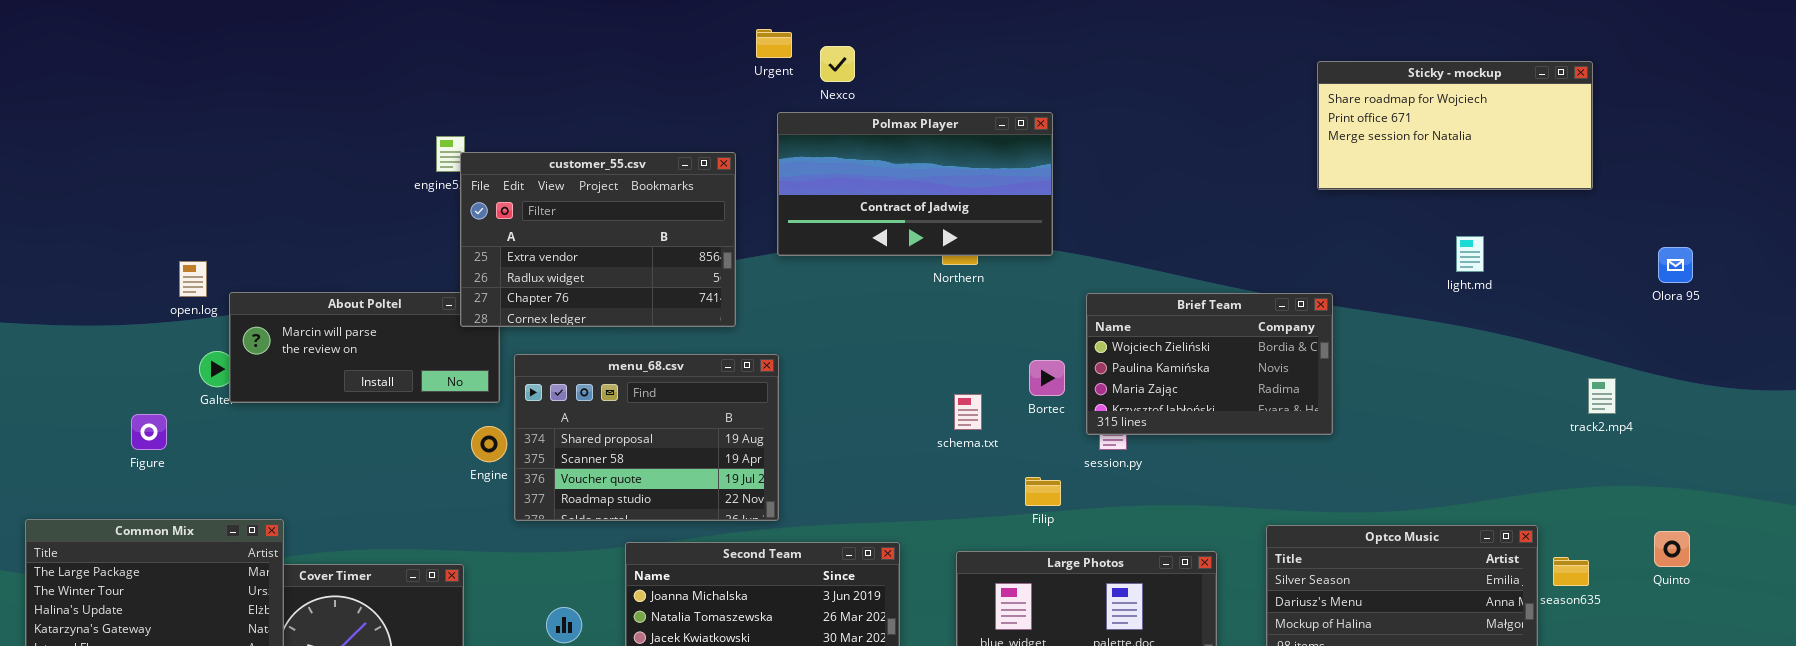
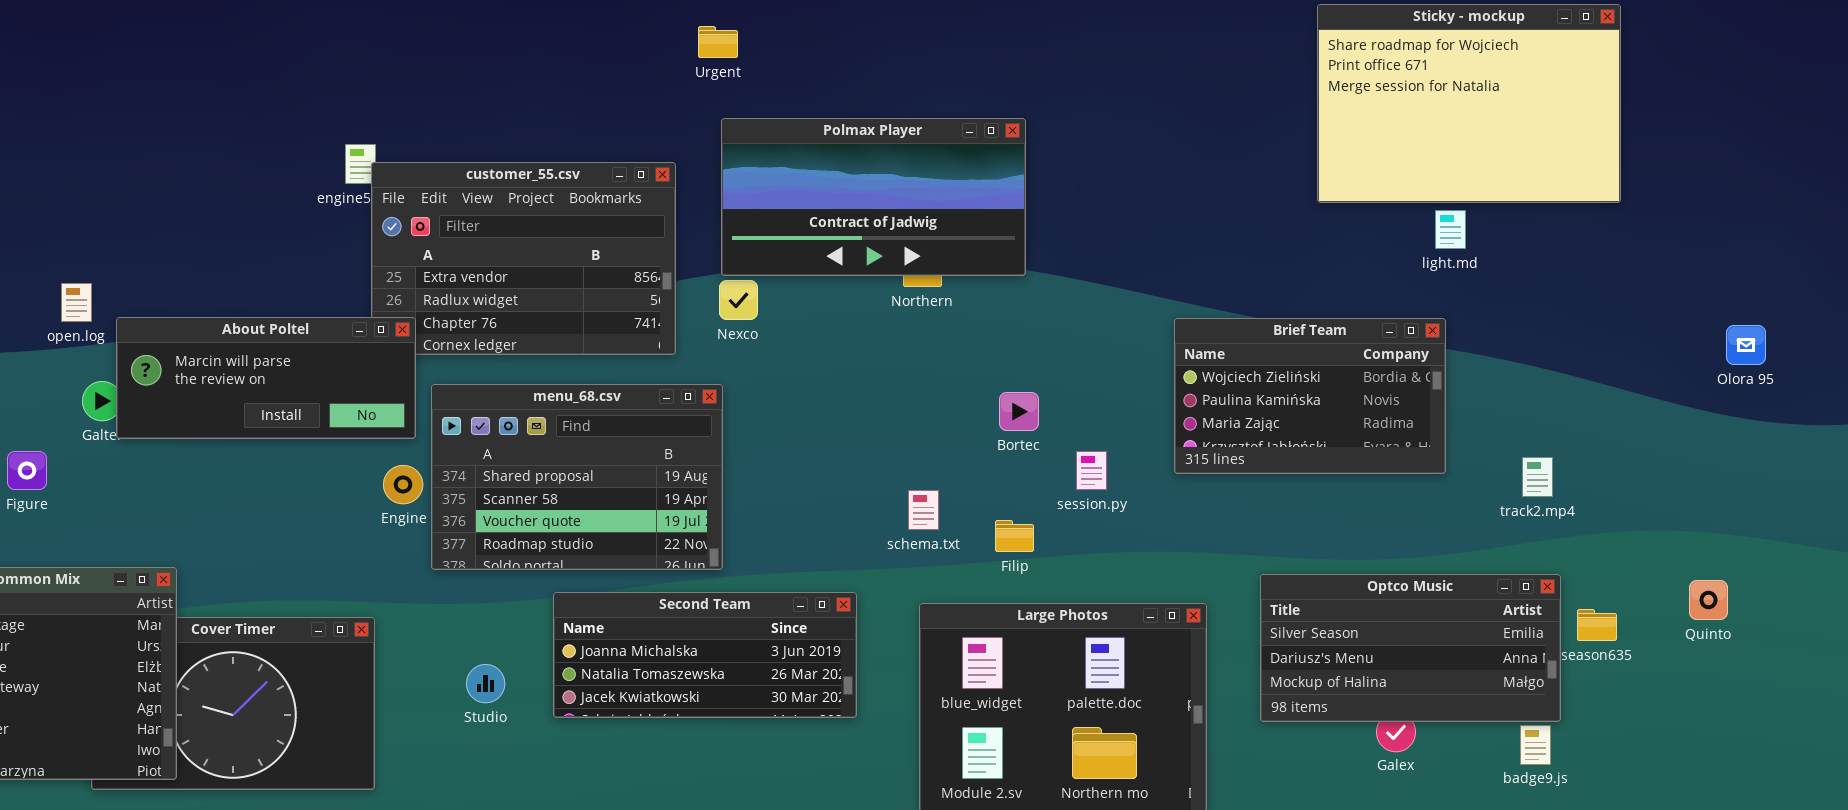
Nexco: [820,46,855,82] -> [719,280,758,320], moved
Sticky - mockup: [1317,61,1593,190] -> [1317,4,1621,203], resized
light.md: [1456,236,1484,272] -> [1435,210,1466,249], moved
Olora 95: [1658,247,1693,283] -> [1726,325,1766,365], moved
About Poltel: [229,292,500,403] -> [116,317,416,439], raised
Brief Team: [1086,293,1333,435] -> [1174,318,1446,474], moved
track2.mp4: [1588,378,1616,414] -> [1522,457,1553,497], moved
schema.txt: [954,394,982,430] -> [908,490,939,530], moved

